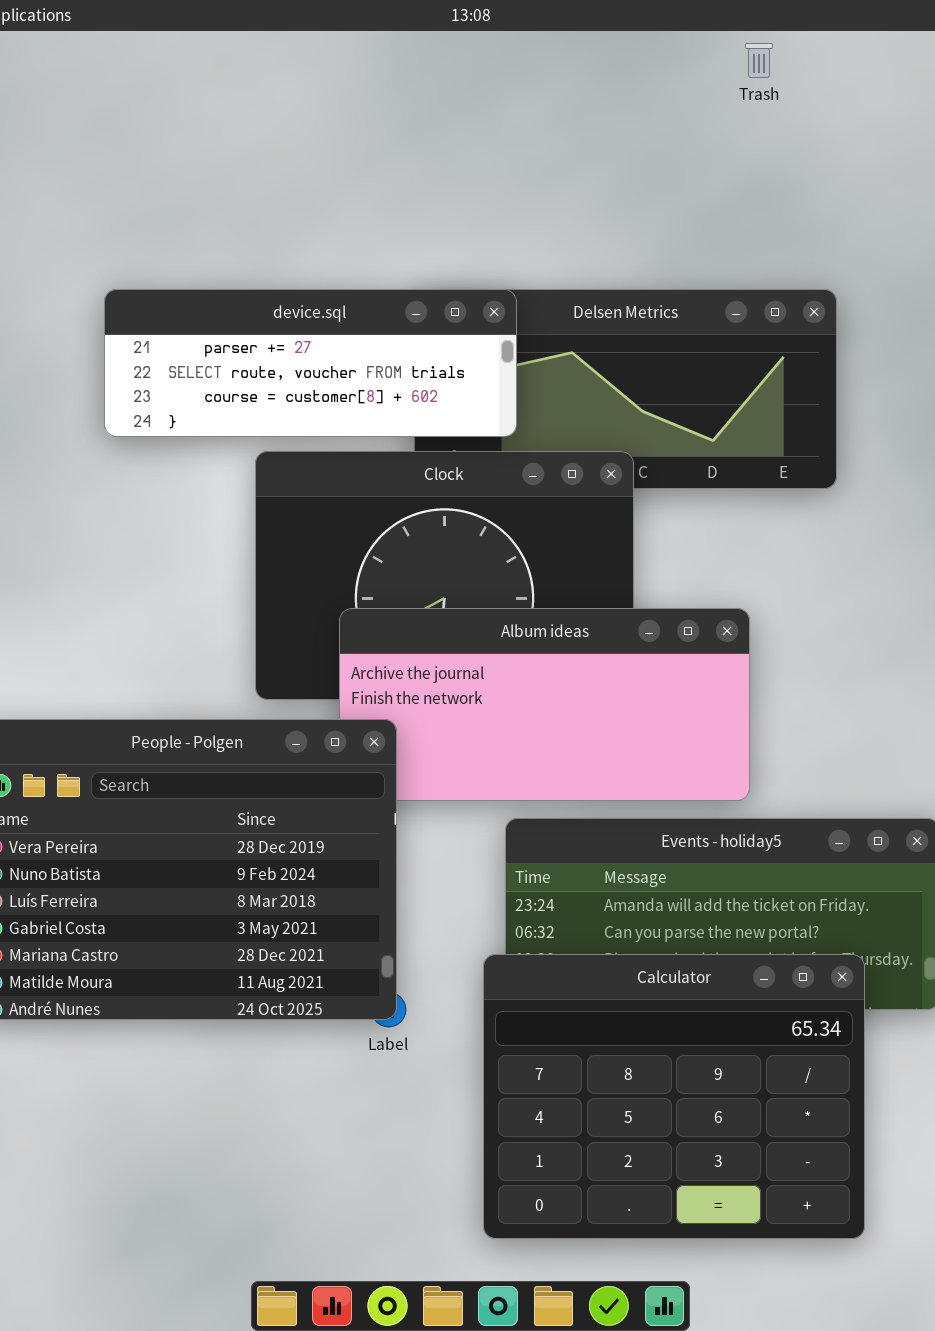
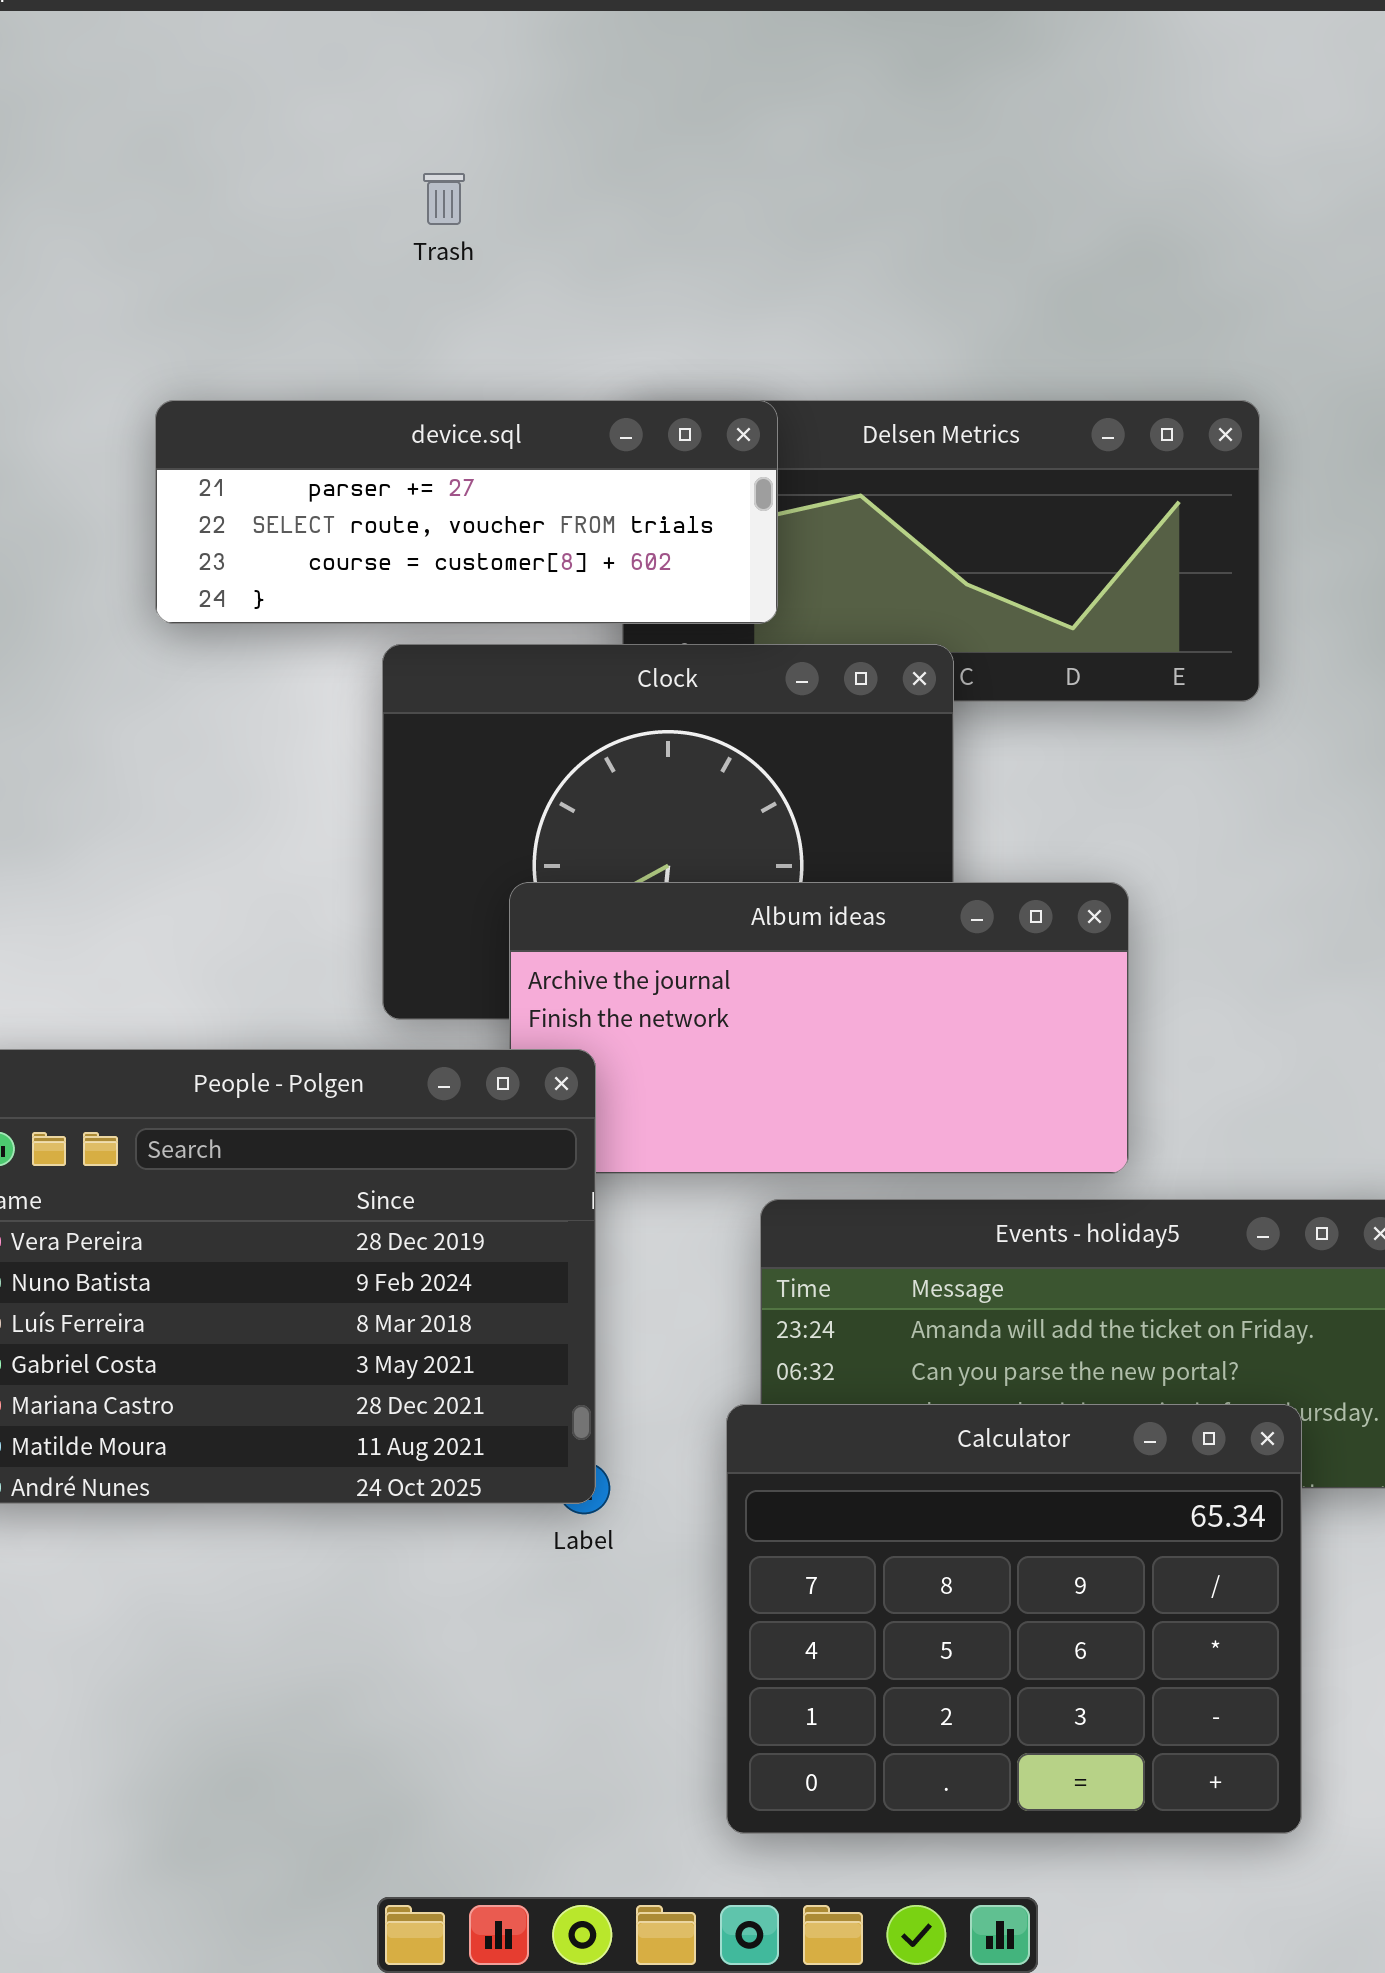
Trash: [745,43,773,78] -> [423,173,465,225], moved

